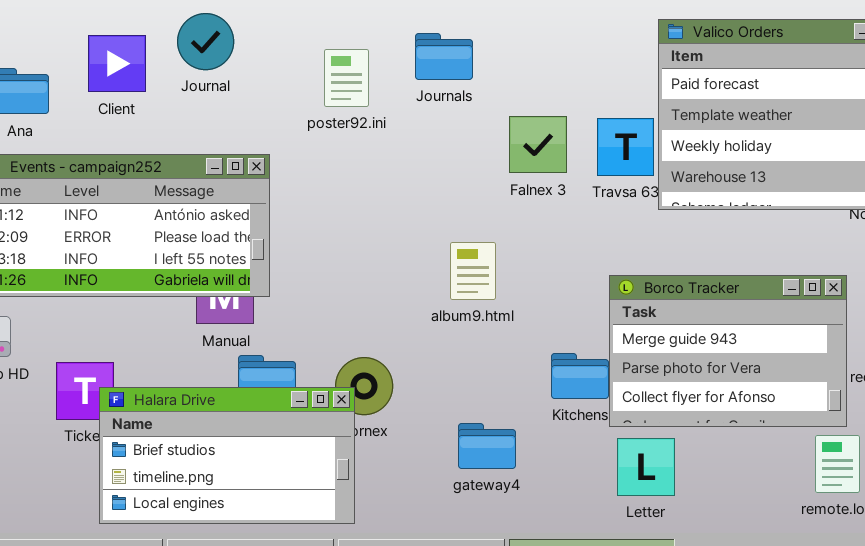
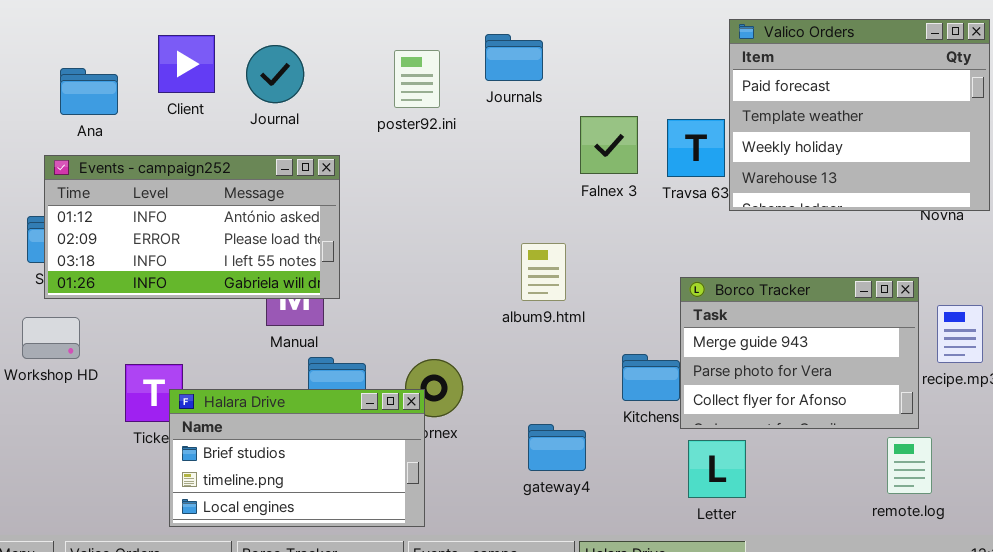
Journal: [177,13,234,70] -> [246,45,304,103], moved

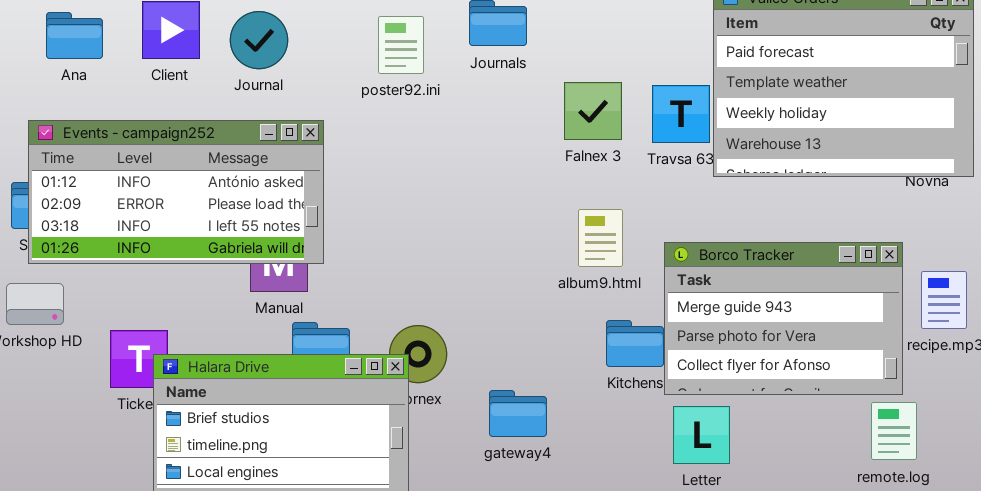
Ana: [60,68,118,115] -> [46,12,103,59], moved
album9.html: [521,243,566,301] -> [578,209,623,267], moved
gateway4: [528,424,586,471] -> [489,390,547,437], moved

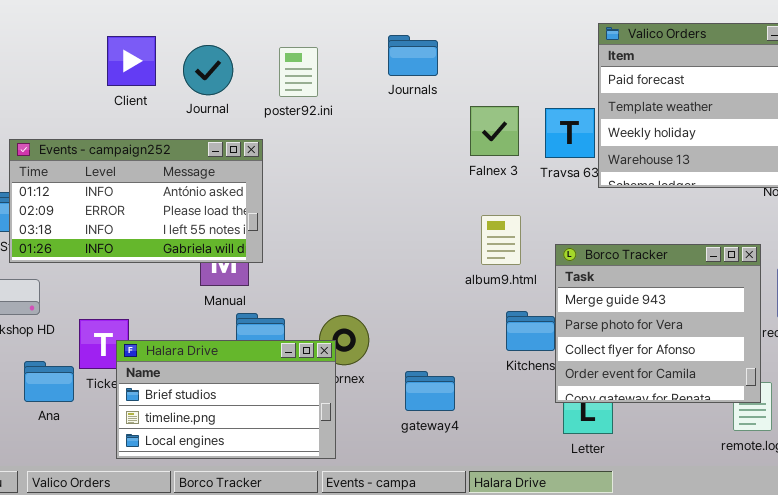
Ana: [46,12,103,59] -> [24,361,74,402], moved
poster92.ini: [378,16,424,74] -> [279,47,318,97], moved
Borco Tracker: [664,242,903,395] -> [555,244,761,403], resized

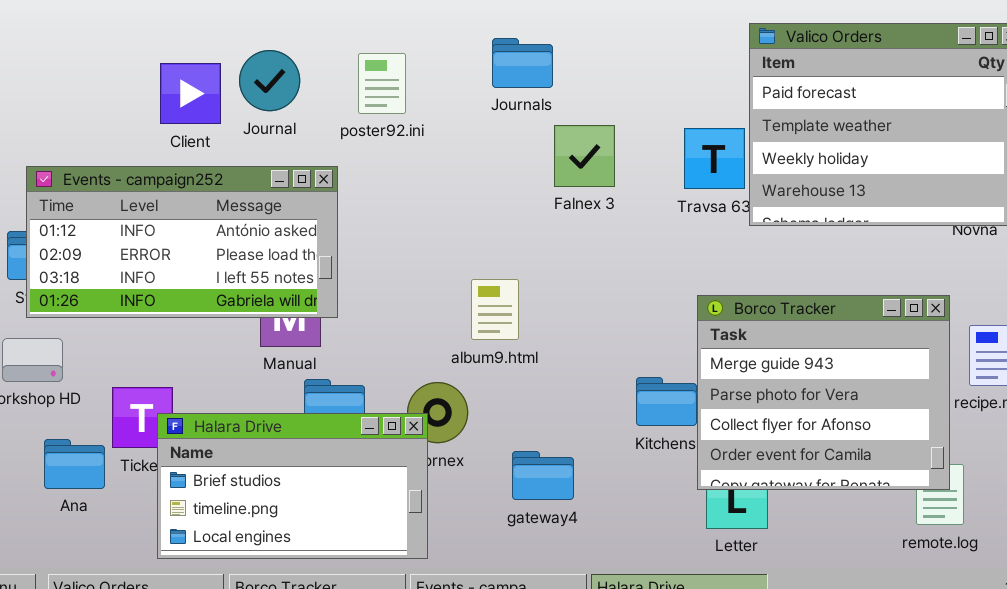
Client: [107,36,156,86] -> [160,63,221,124], moved
Falnex 3: [470,106,519,156] -> [554,125,615,187], moved
album9.html: [481,215,521,265] -> [471,279,519,340], moved

